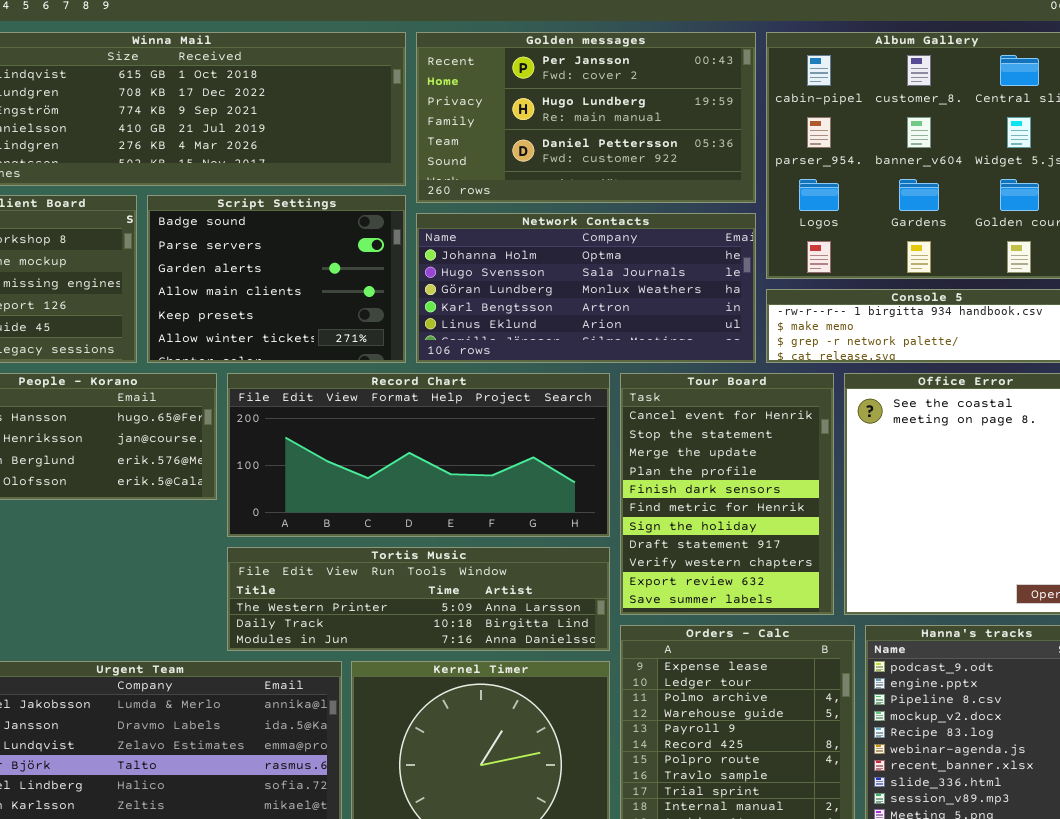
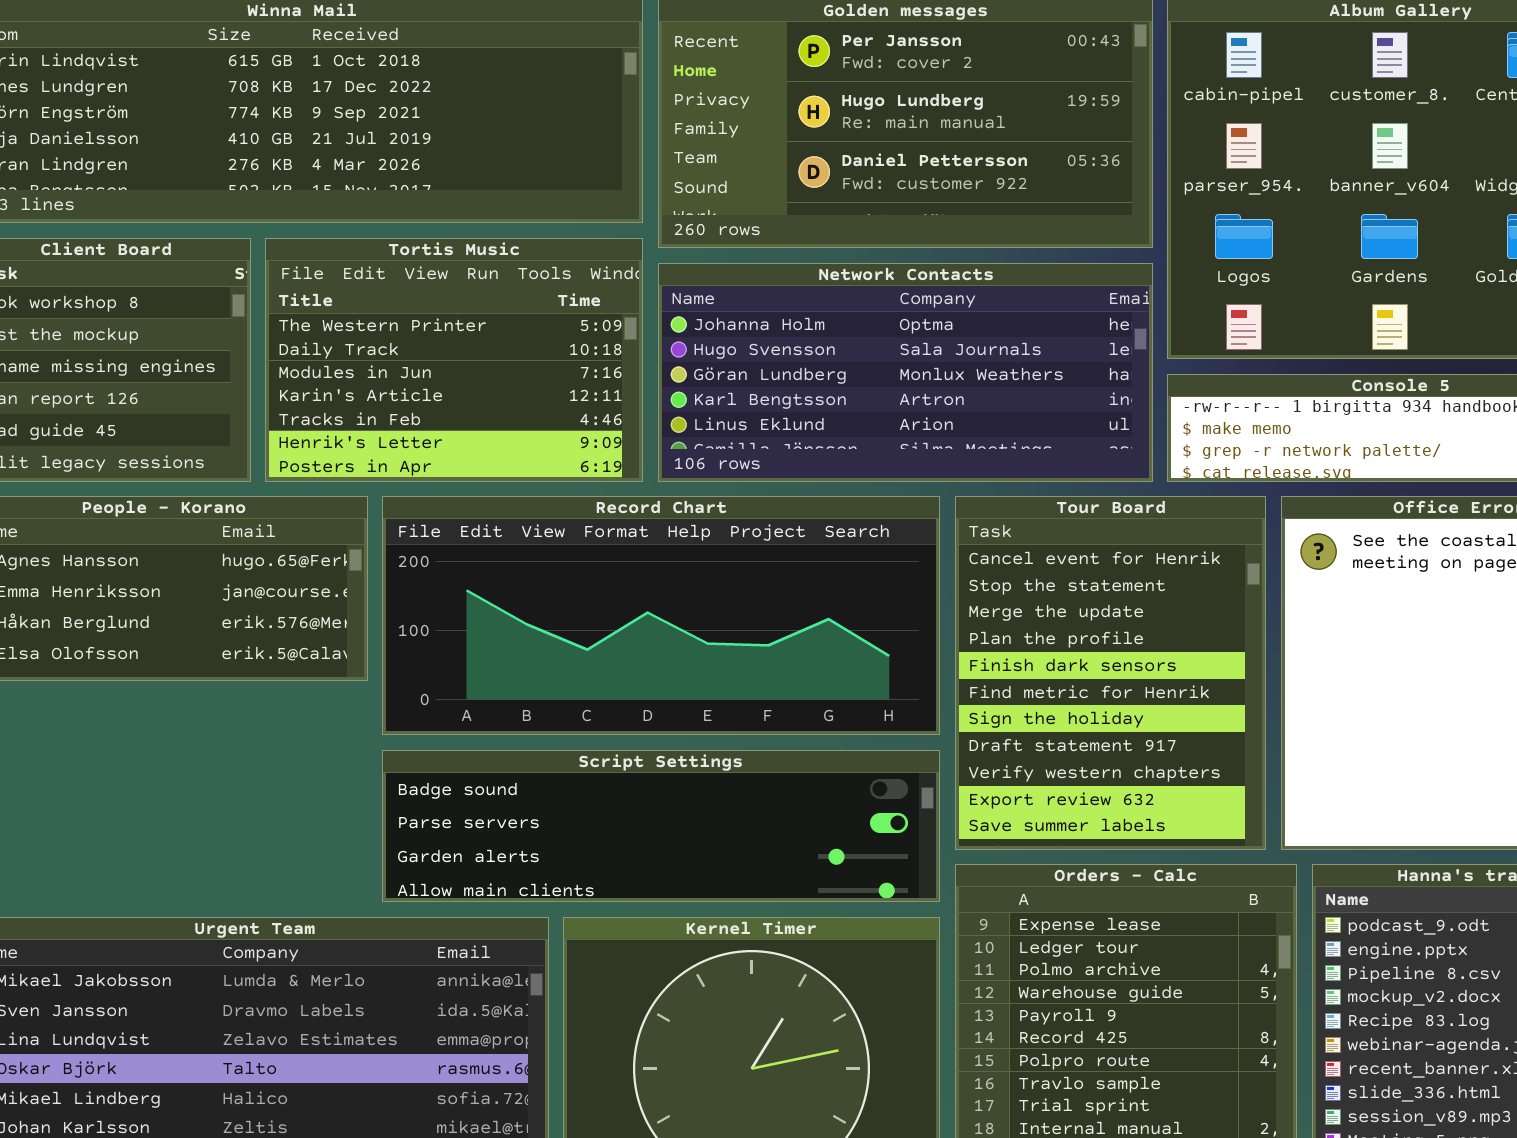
Script Settings: [147,195,406,363] -> [382,750,940,902], moved, resized
Tortis Music: [227,547,610,651] -> [265,238,643,482], moved, resized

